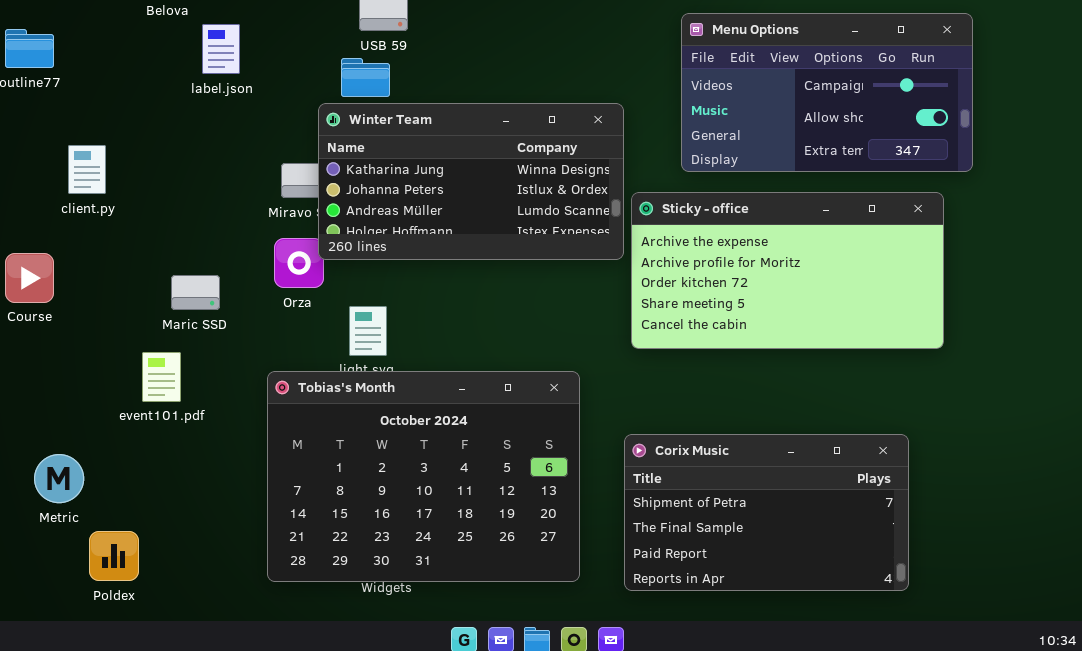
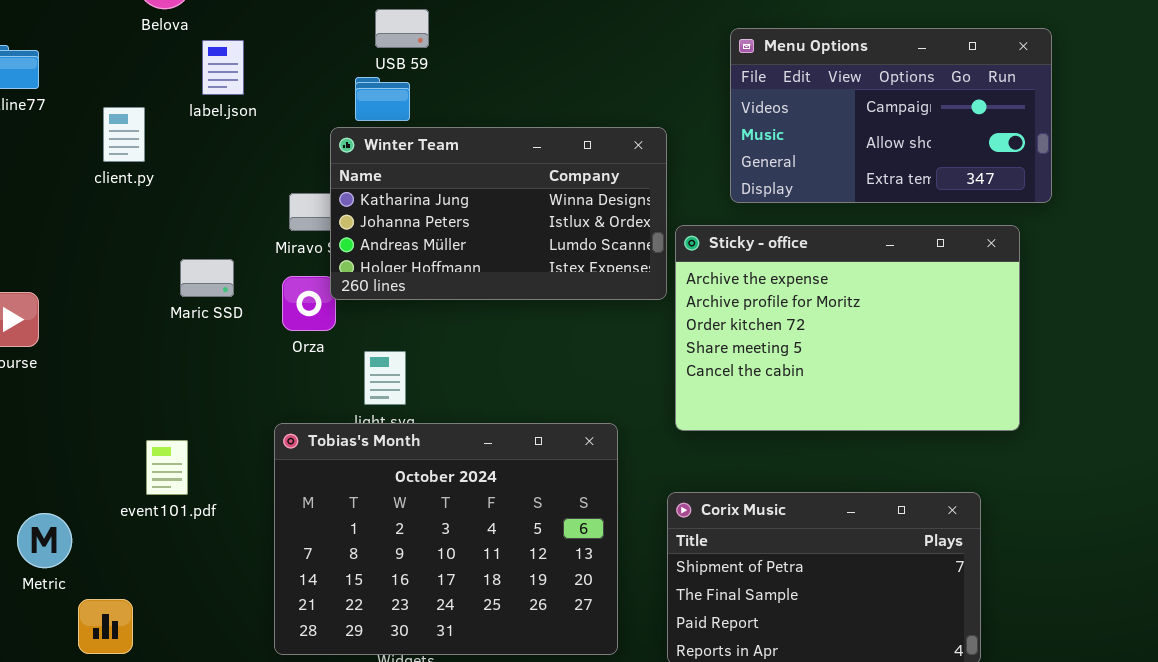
client.py: [68,145,106,194] -> [103,107,145,162], moved
Sticky - office: [631,192,944,349] -> [675,225,1020,431], resized
Maric SSD: [171,275,220,310] -> [180,259,234,297], moved
event101.pdf: [142,352,181,402] -> [146,440,188,495], moved

